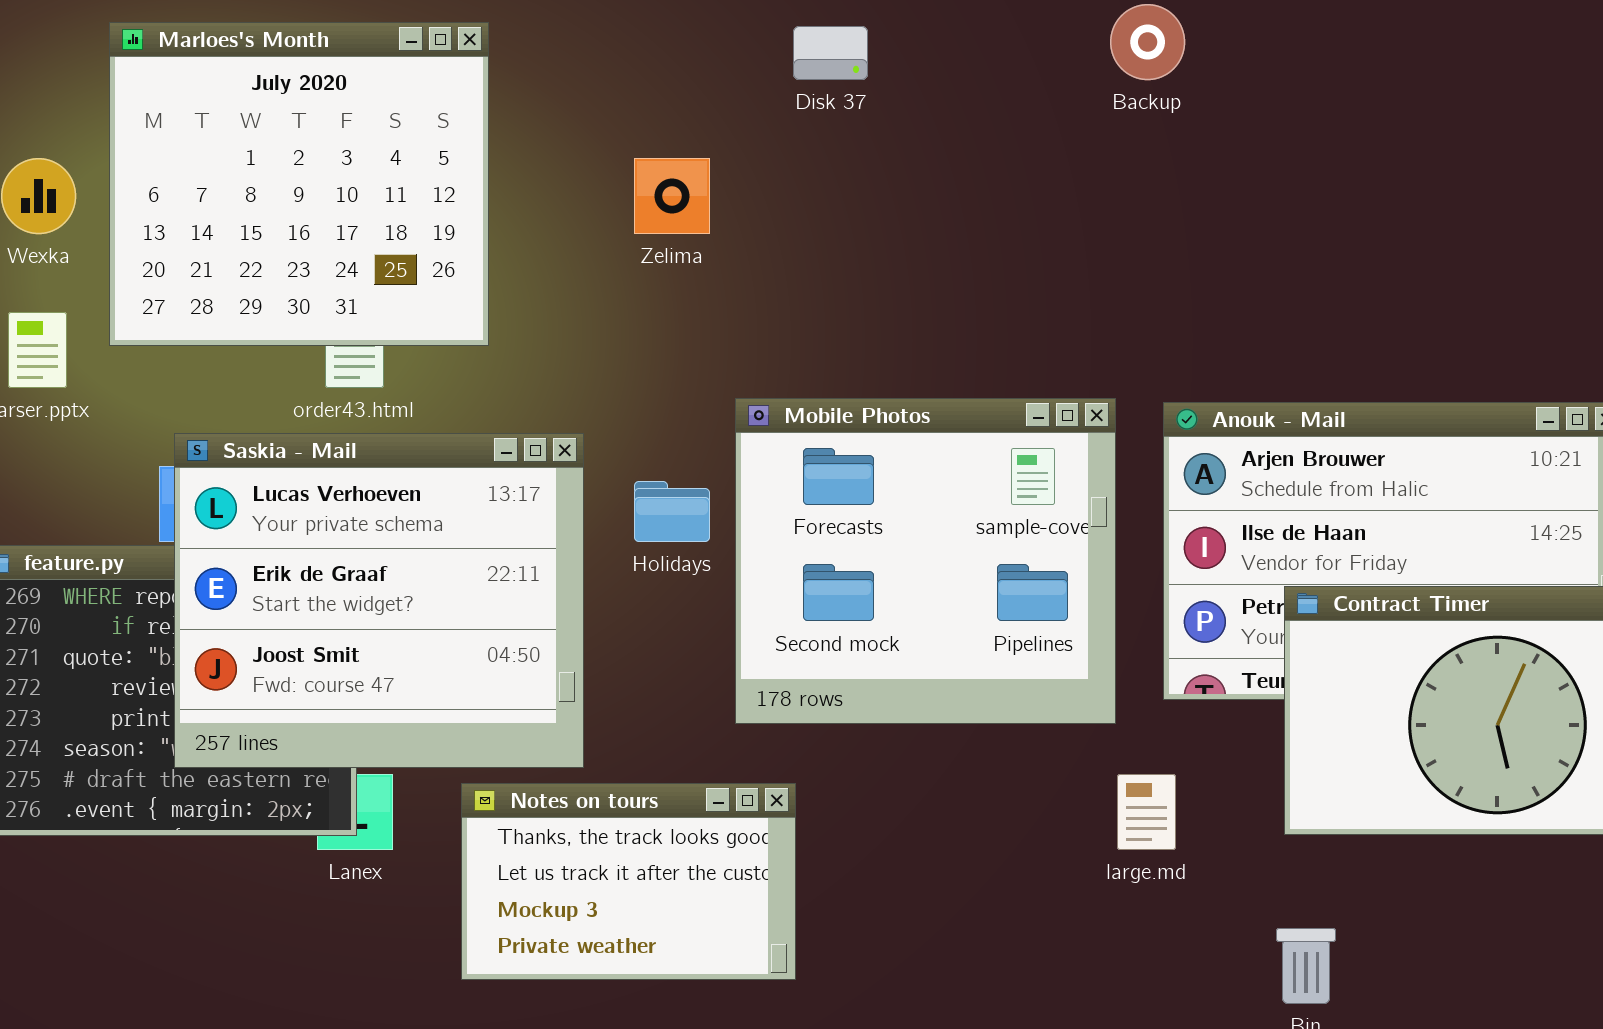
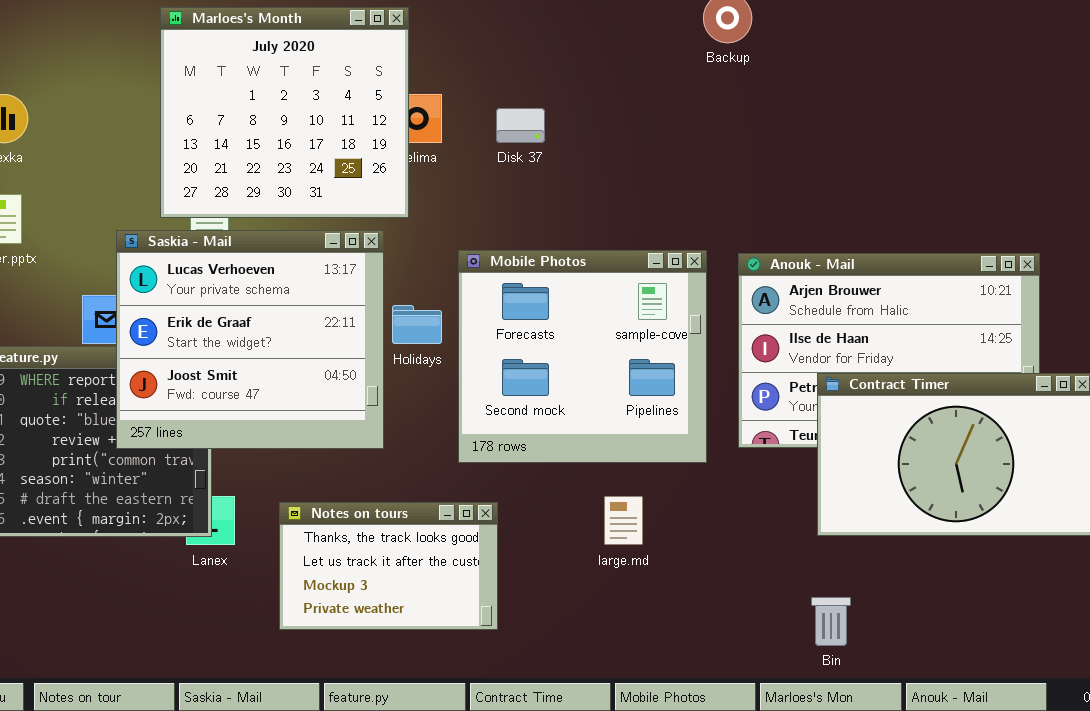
Marloes's Month: [109,22,489,346] -> [160,7,409,218], moved
Disk 37: [793,26,868,80] -> [496,108,545,143], moved
Saskia - Mail: [174,433,584,768] -> [116,230,384,449], moved
large.md: [1117,774,1176,850] -> [604,496,643,545], moved

